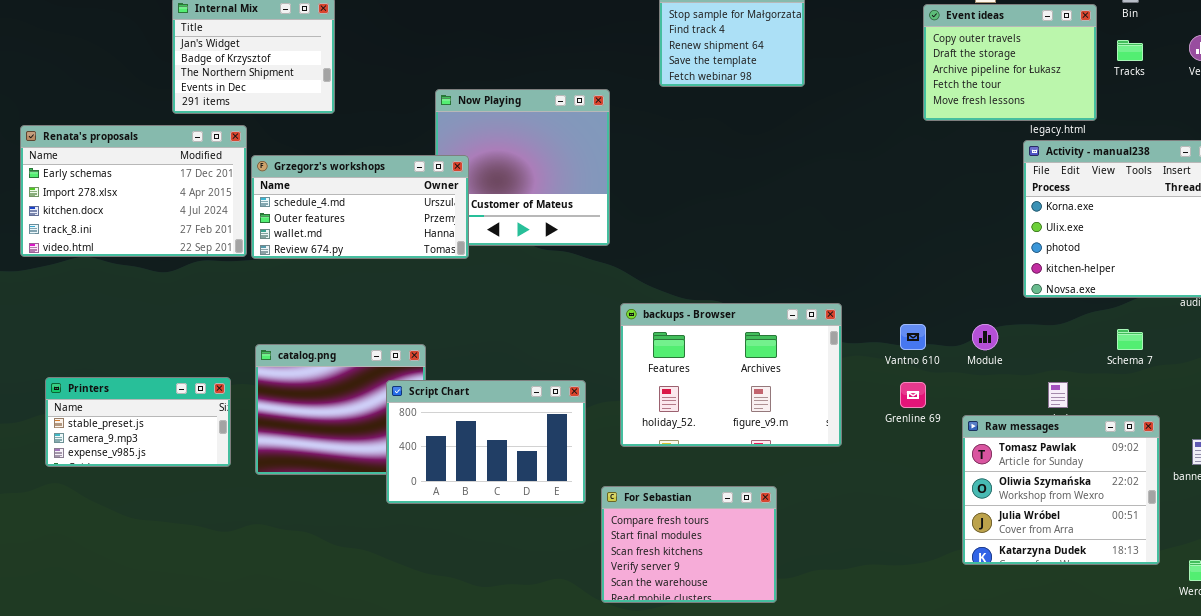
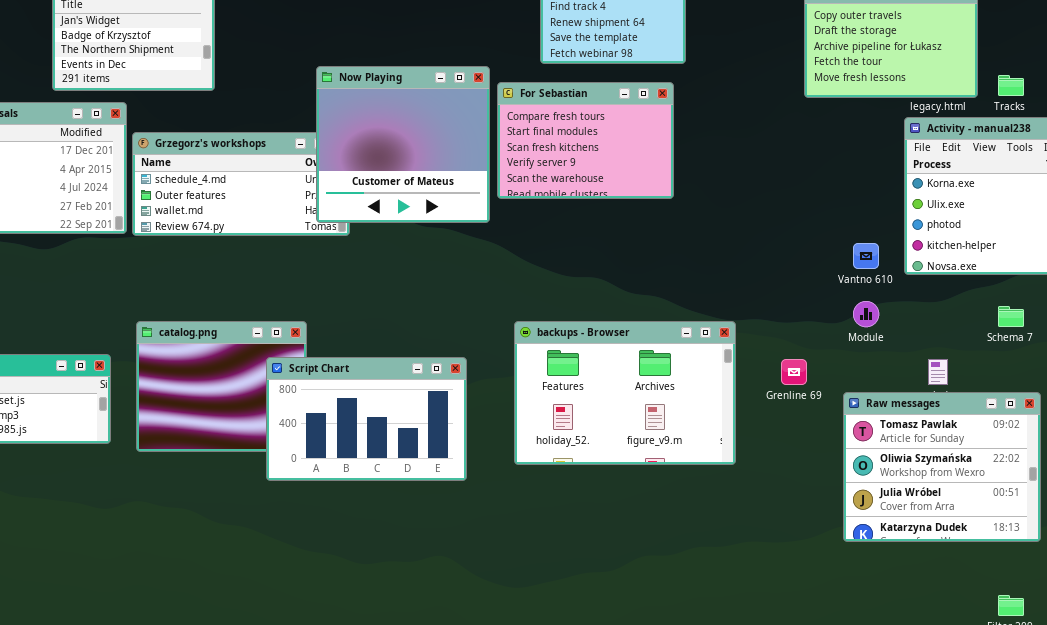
Tracks: [1117,40,1143,61] -> [998,75,1024,96], moved
Now Playing: [435,89,610,246] -> [316,66,490,223], raised
backups - Browser: [620,303,842,447] -> [514,321,736,465], moved
Vantno 610: [900,324,926,350] -> [853,243,879,269], moved
For Sebastian: [601,486,777,603] -> [497,82,674,199], moved

